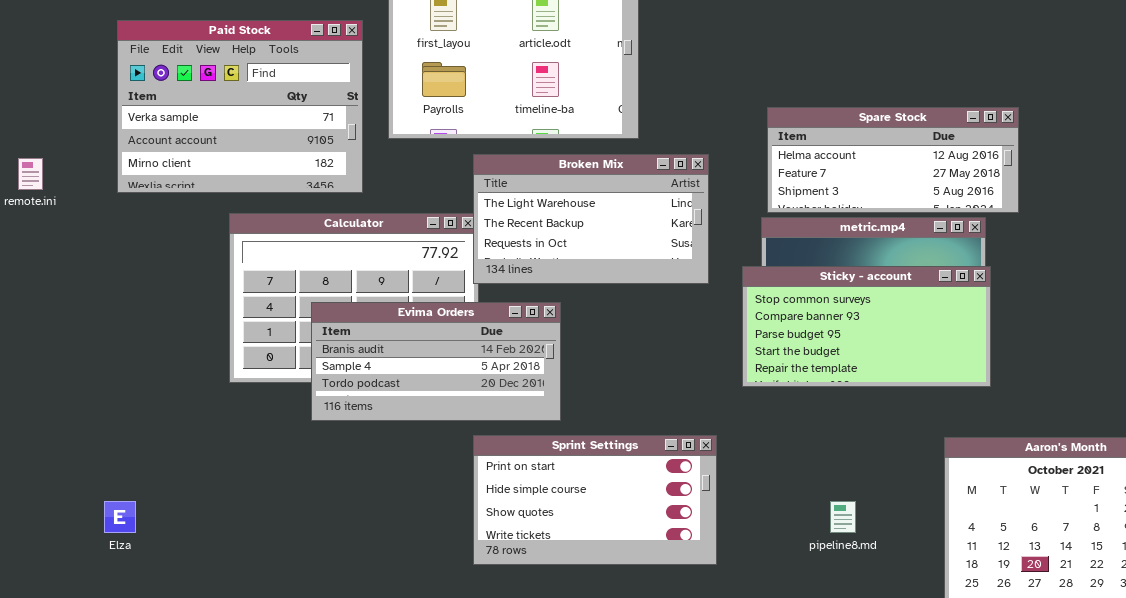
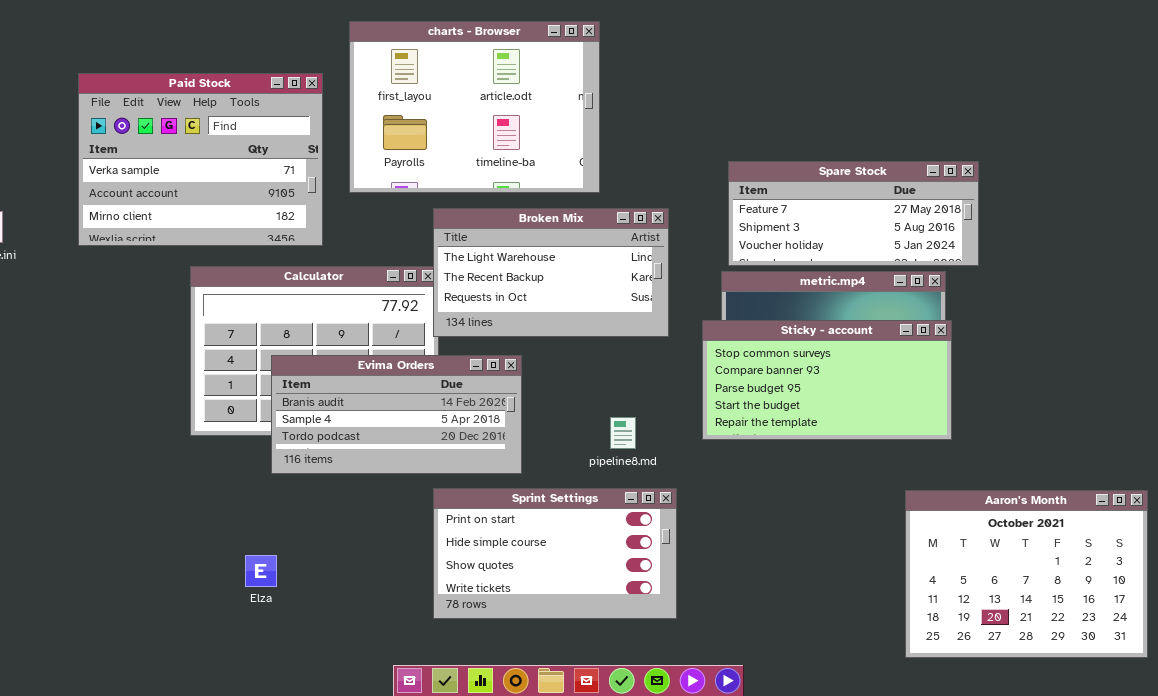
Spare Stock: [767,107,1019,213] -> [728,161,979,266], scrolled down 1 row
Elza: [104,501,136,533] -> [245,555,277,587], moved
pipeline8.md: [830,501,856,533] -> [610,417,636,449], moved

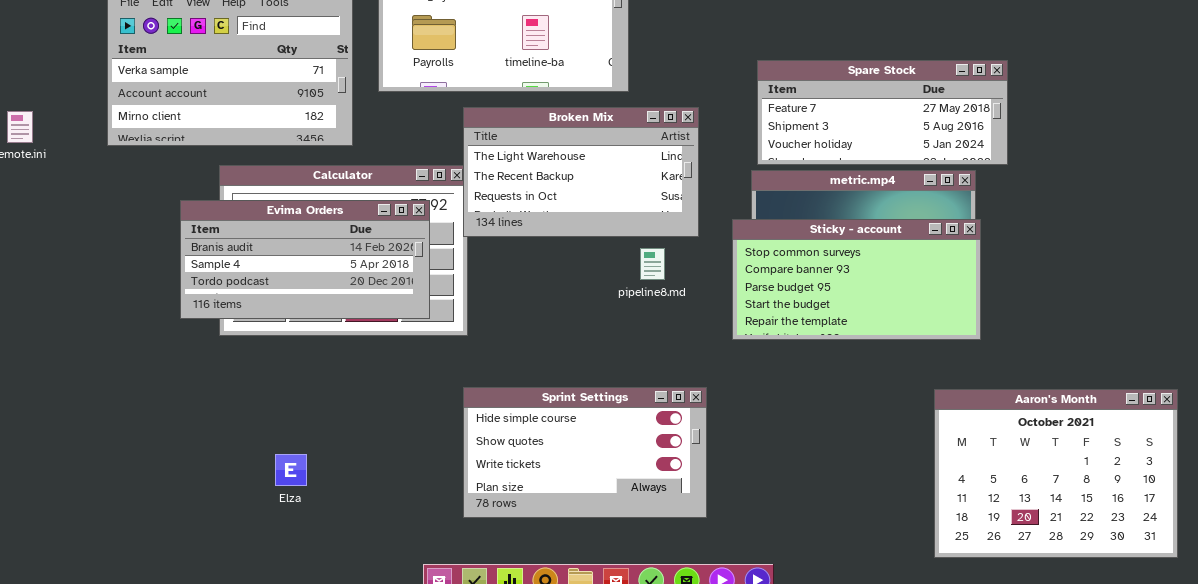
Evima Orders: [271,355,522,474] -> [180,200,430,319], moved
pipeline8.md: [610,417,636,449] -> [640,248,665,280], moved
Sprint Settings: [433,488,677,619] -> [463,387,707,518], scrolled down 1 row

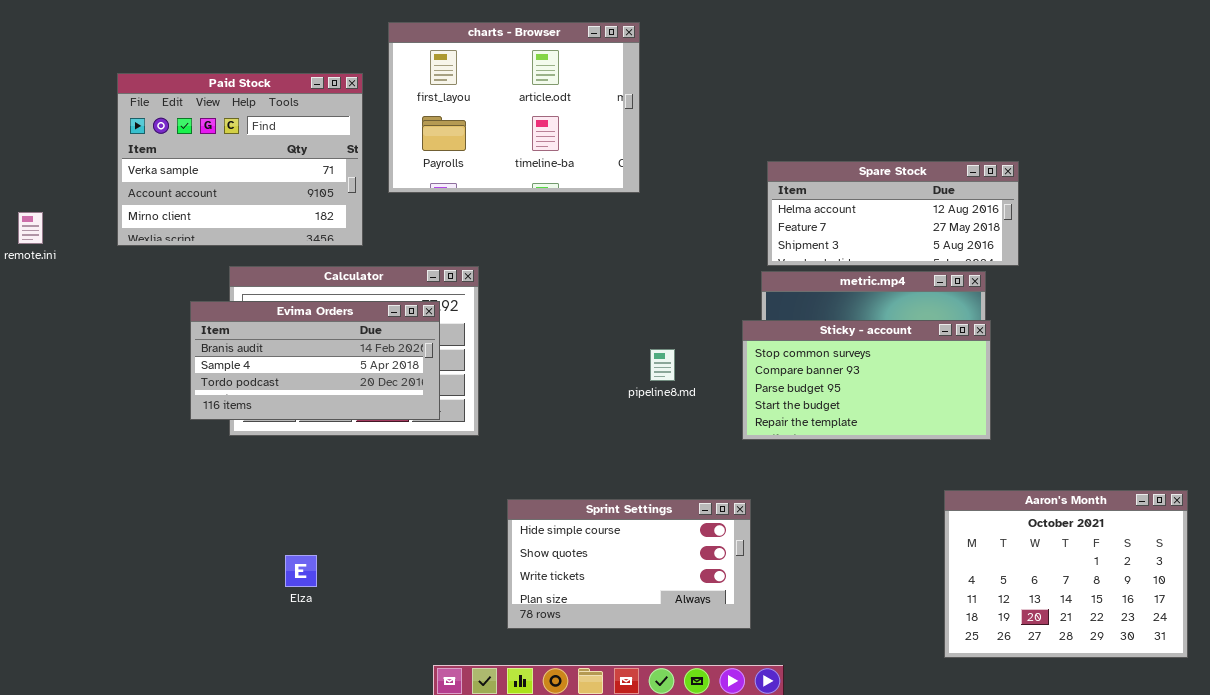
Spare Stock: [757,60,1008,165] -> [767,161,1019,266], scrolled up 1 row
Broken Mix: [463,107,699,237] -> none, closed
Sprint Settings: [463,387,707,518] -> [507,499,751,629], moved

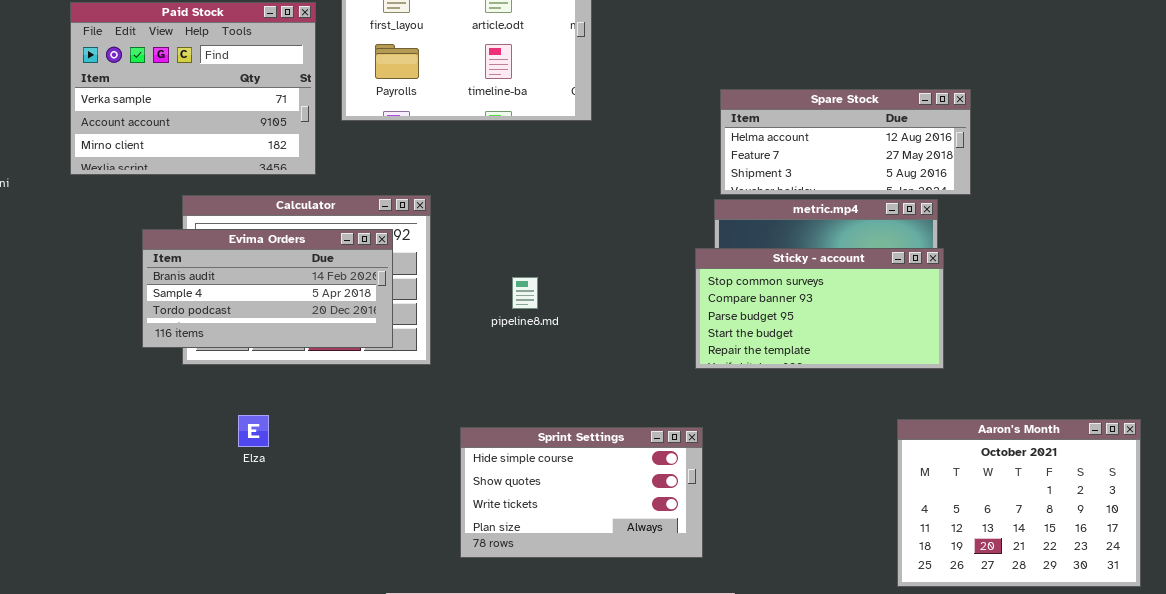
pipeline8.md: [650,349,675,381] -> [512,277,538,309], moved
Elza: [285,555,317,587] -> [238,415,269,447], moved

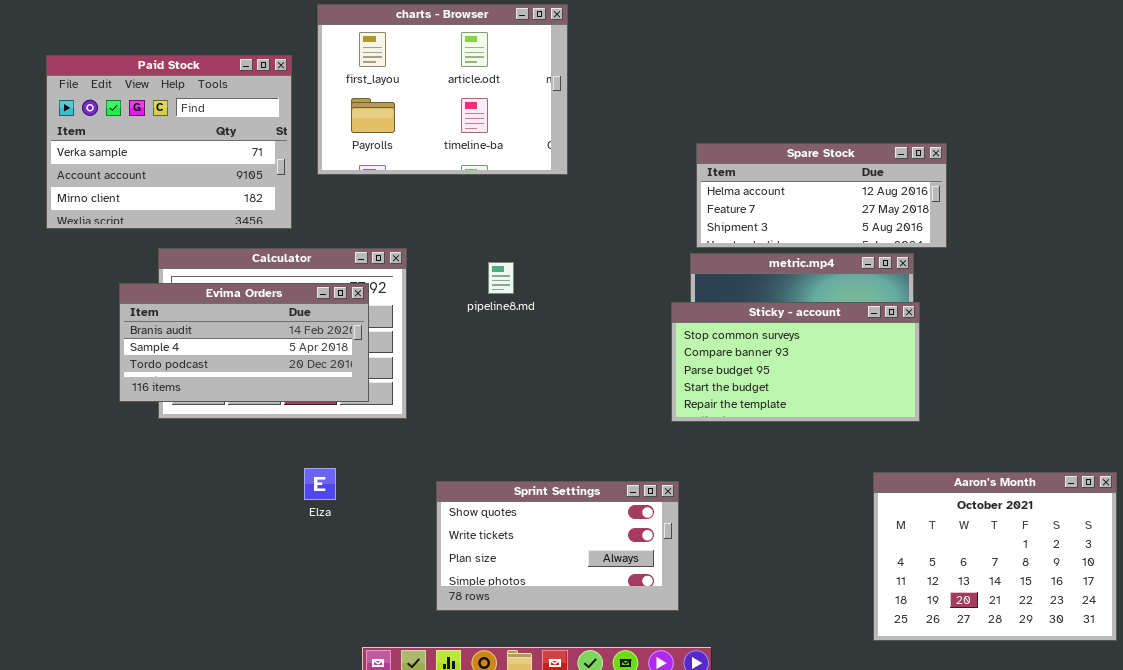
pipeline8.md: [512,277,538,309] -> [488,262,514,294], moved
Elza: [238,415,269,447] -> [304,468,336,500], moved
Sprint Settings: [460,427,703,558] -> [436,481,679,611], scrolled down 1 row

